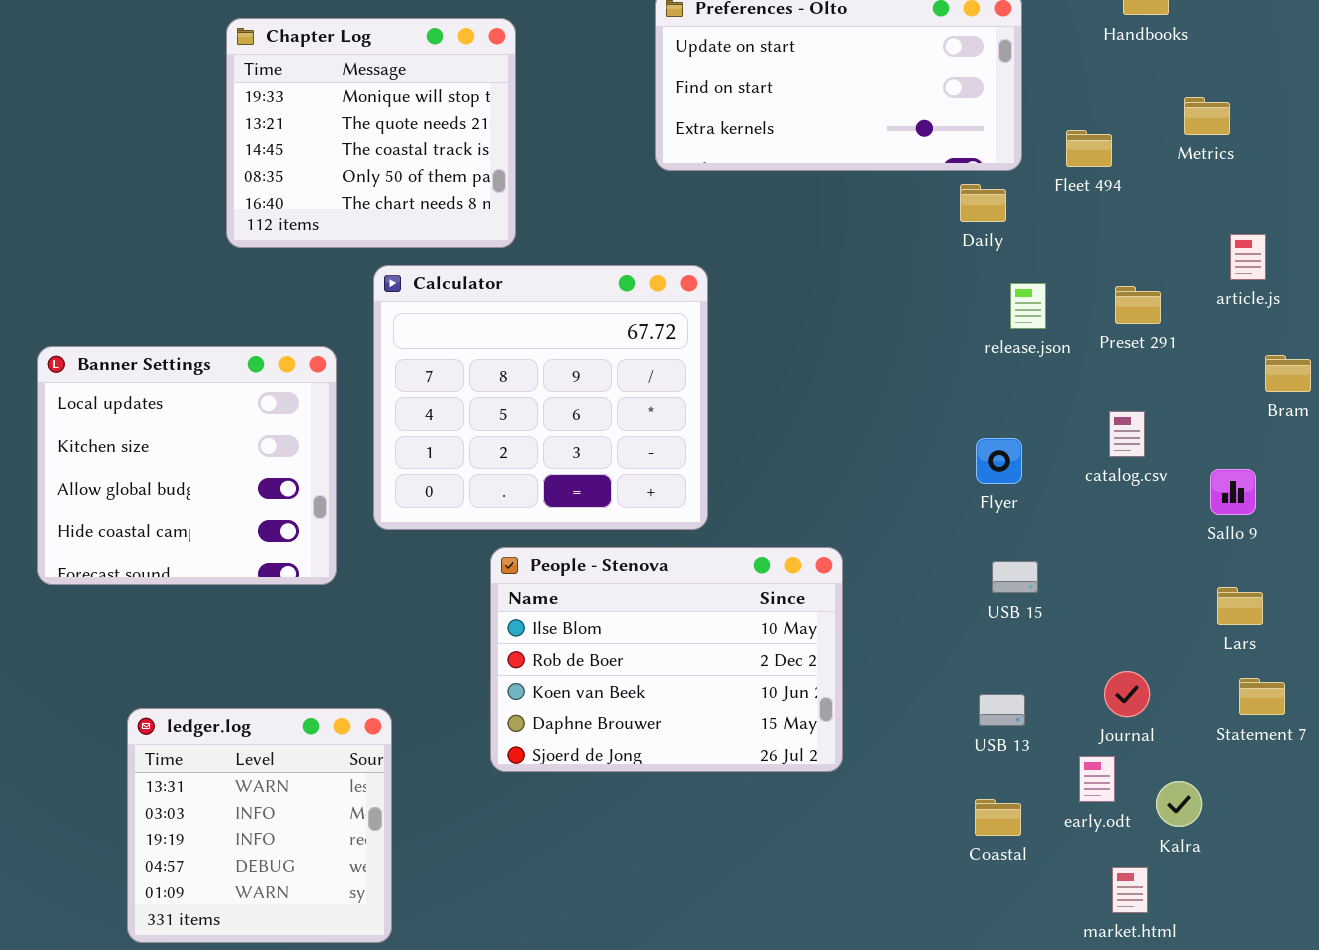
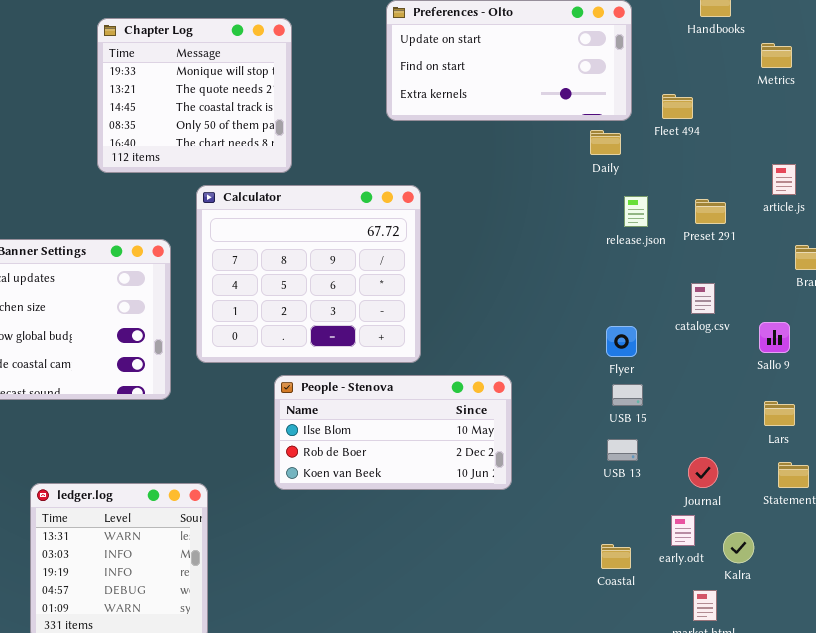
Metrics: [1184,97,1230,135] -> [761,43,792,68], moved
Flyer: [976,438,1022,484] -> [606,326,637,357], moved
People - Stenova: [490,547,843,772] -> [274,375,512,490], resized
USB 13: [979,694,1025,726] -> [607,439,638,461], moved

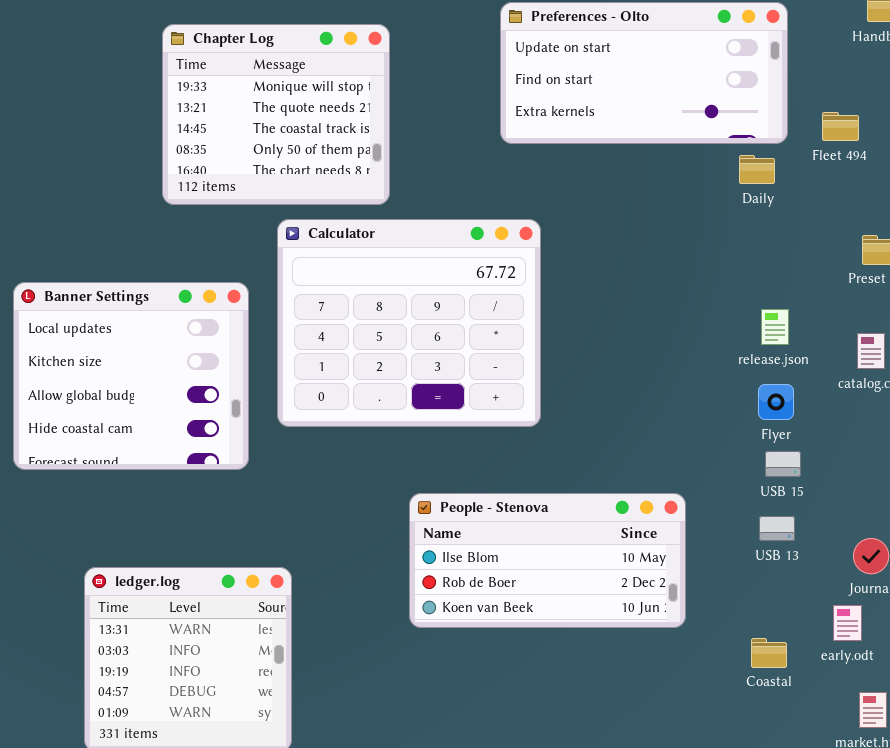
release.json: [624,196,648,227] -> [761,309,789,345], moved
People - Stenova: [274,375,512,490] -> [409,493,686,628], moved

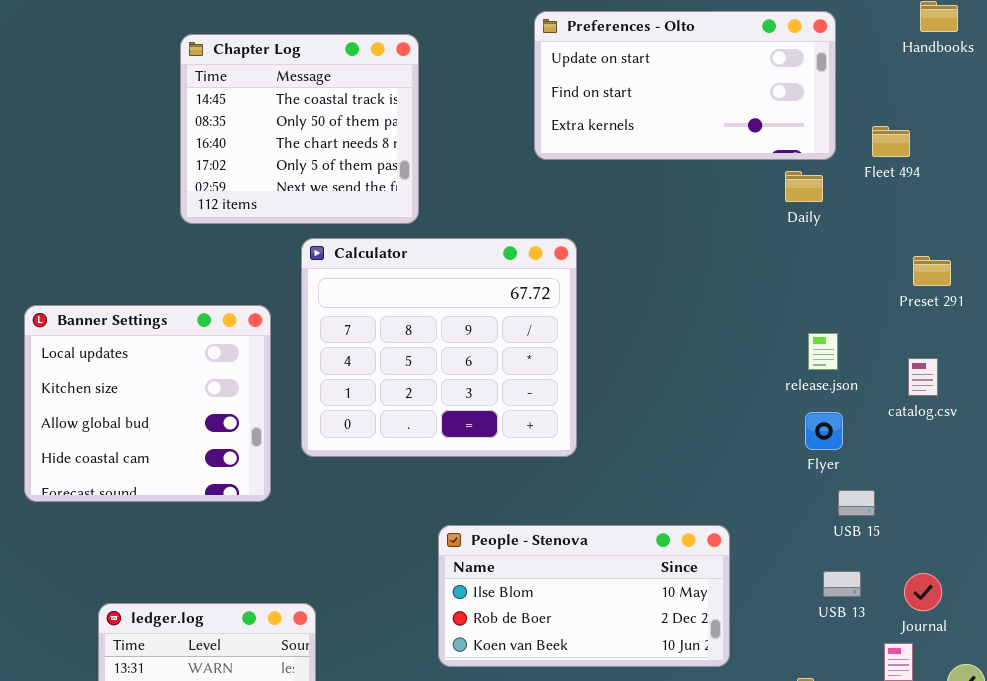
Chapter Log: [162,24,390,205] -> [180,34,419,224], scrolled down 2 rows
USB 15: [765,451,801,477] -> [838,490,875,516], moved
USB 13: [759,516,795,541] -> [823,571,861,597], moved

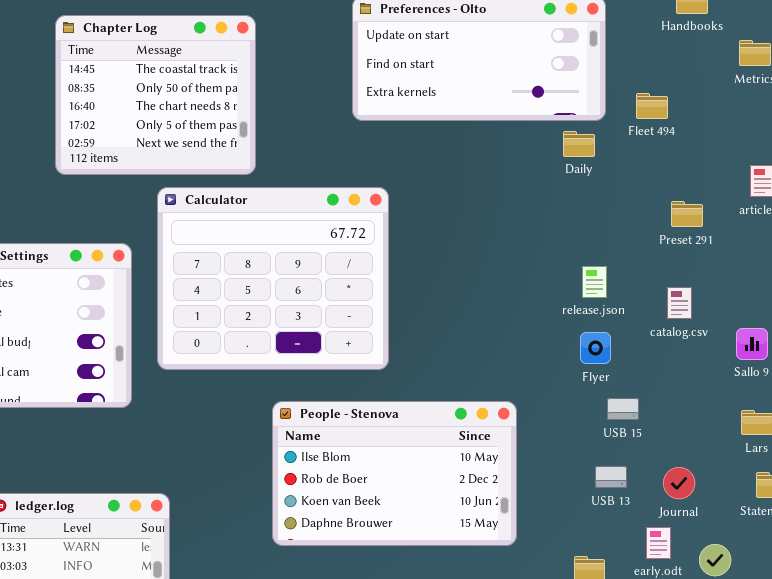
People - Stenova: [438,525,730,667] -> [272,401,517,546], resized

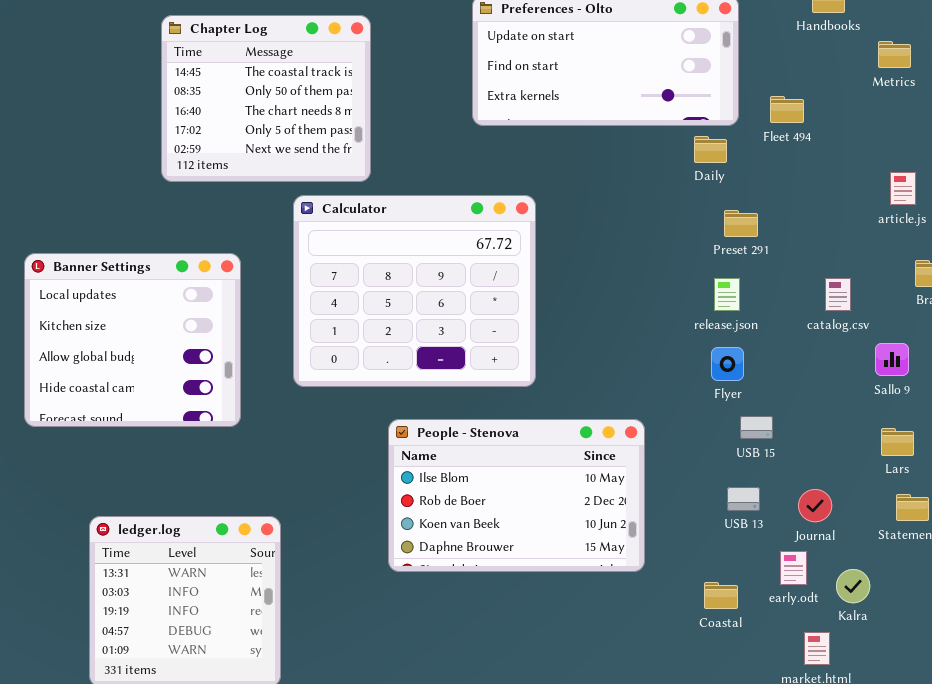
Calculator: [157,187,389,370] -> [293,195,536,387], moved
Preset 291: [671,201,703,227] -> [724,210,758,237], moved
catalog.csv: [667,287,692,319] -> [825,278,851,311], moved

